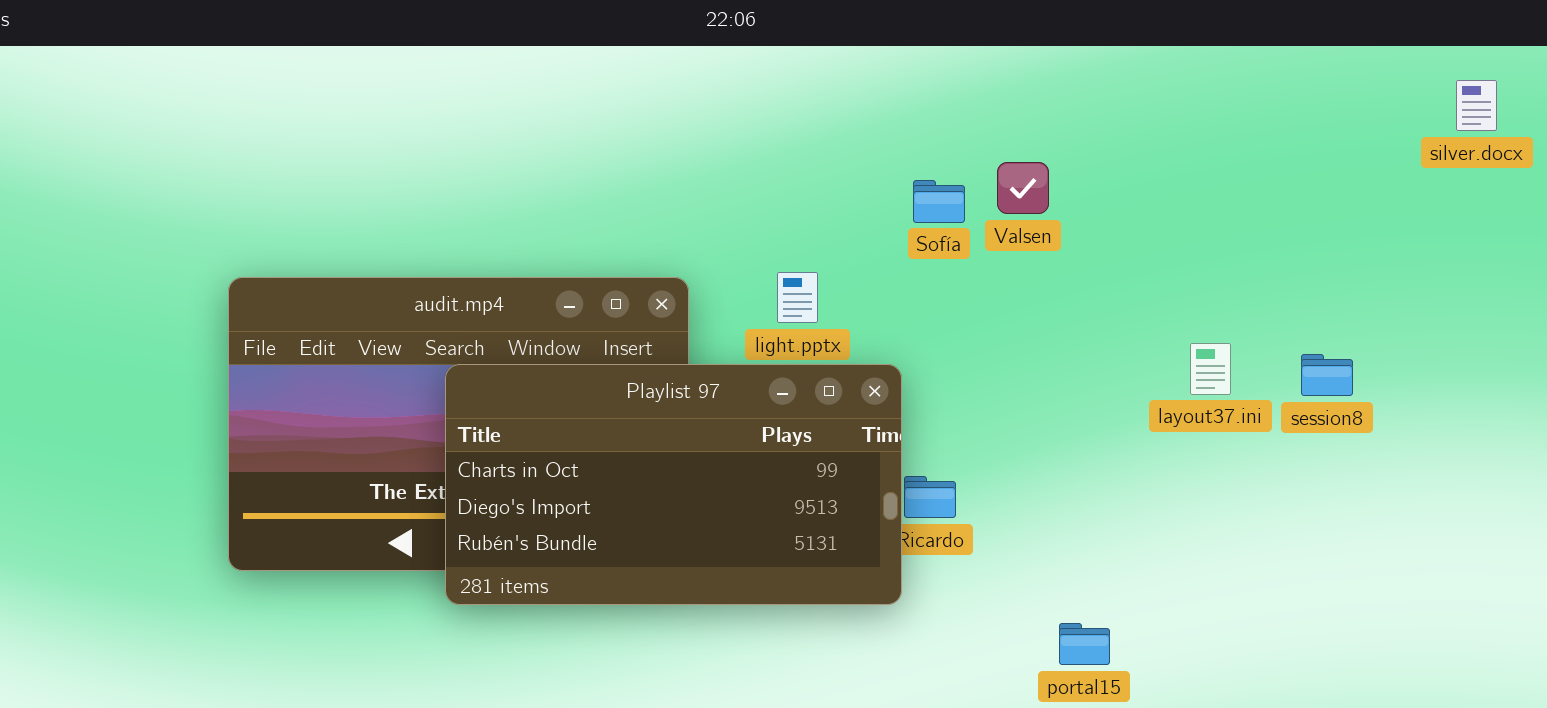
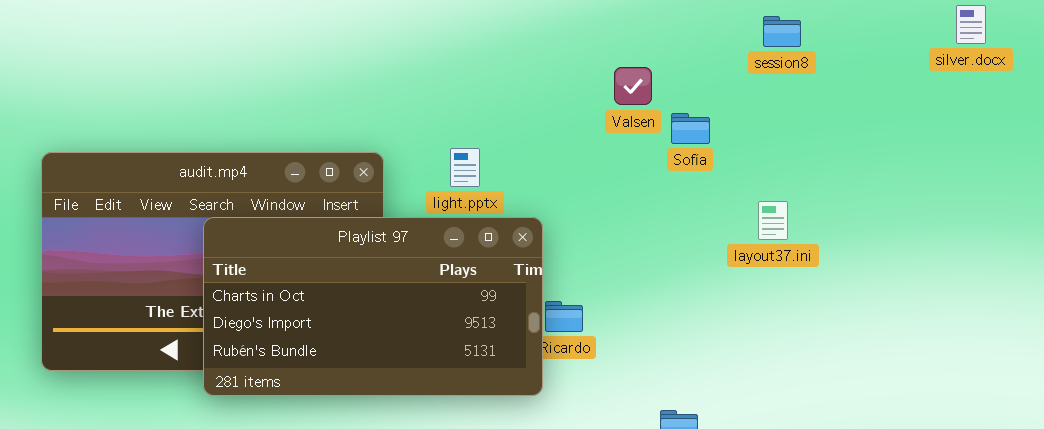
Sofía: [913,180,965,223] -> [671,113,710,144], moved
session8: [1301,354,1353,396] -> [763,16,801,47], moved

